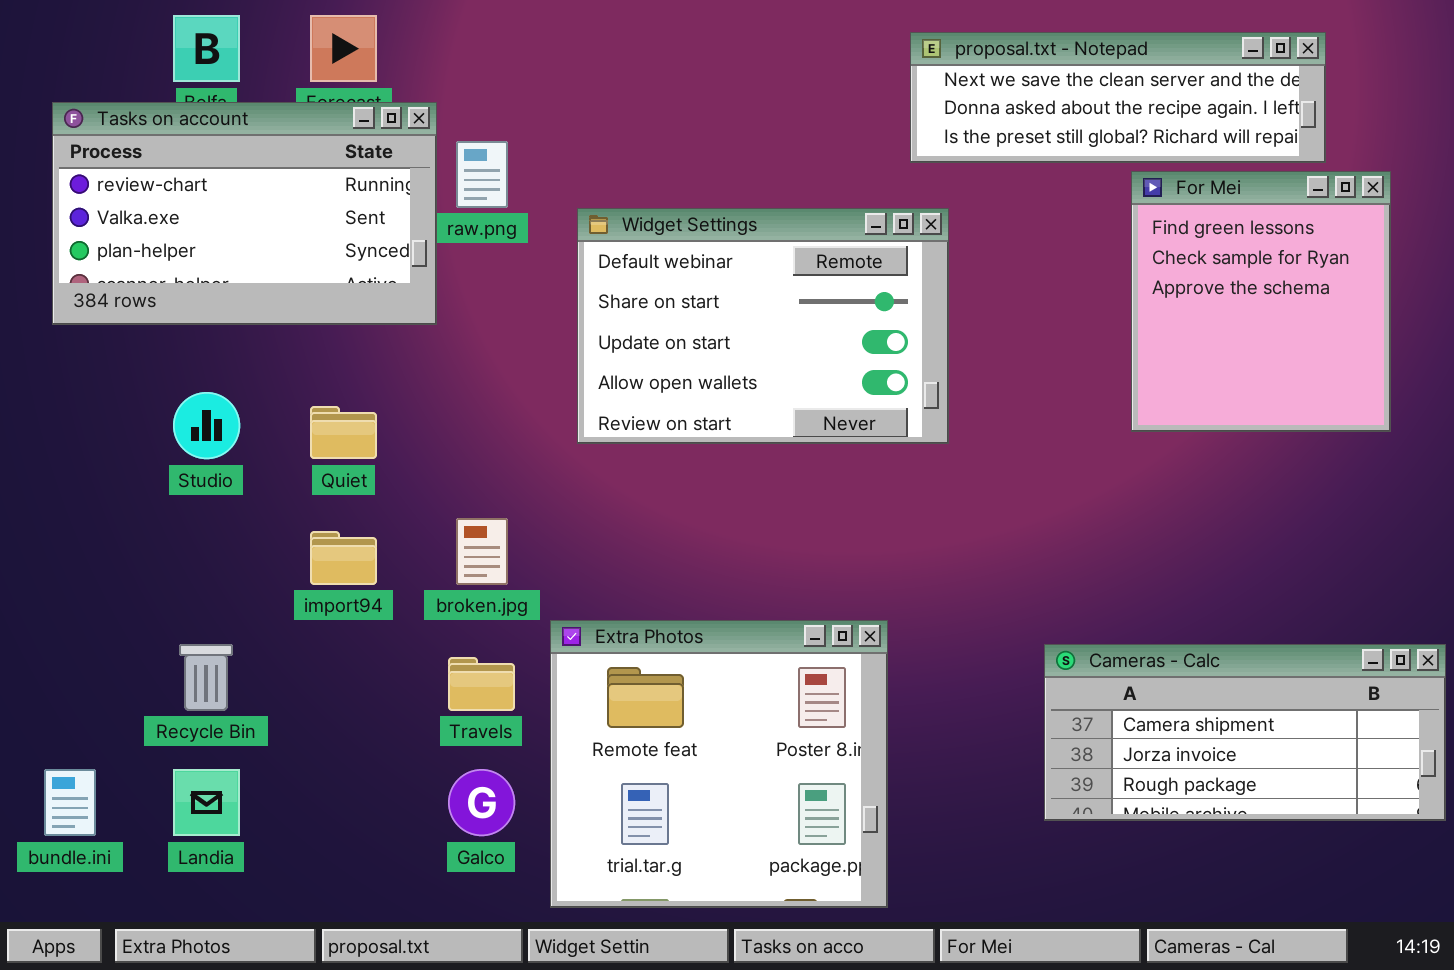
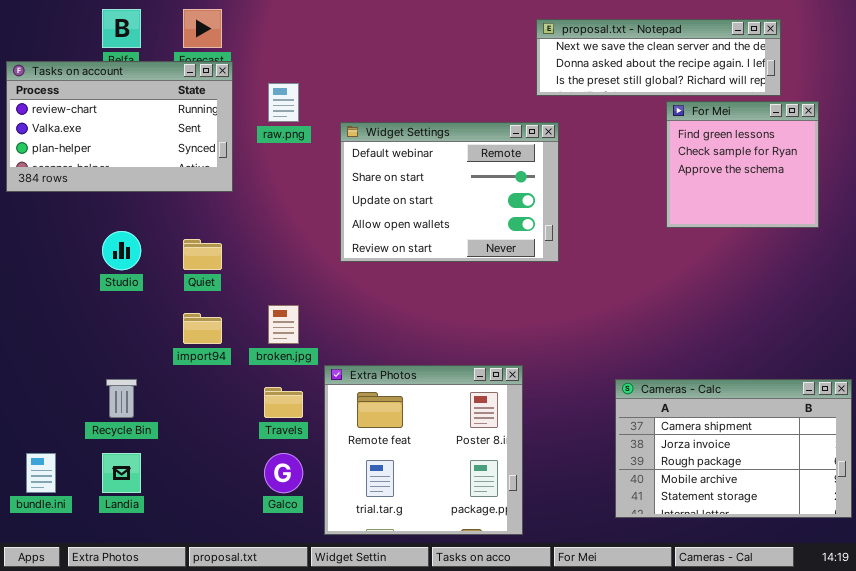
Tasks on account: [52,102,437,325] -> [6,61,233,192], moved
For Mei: [1131,171,1391,432] -> [666,101,819,228], resized
Cameras - Calc: [1044,644,1446,821] -> [615,379,852,518], resized

